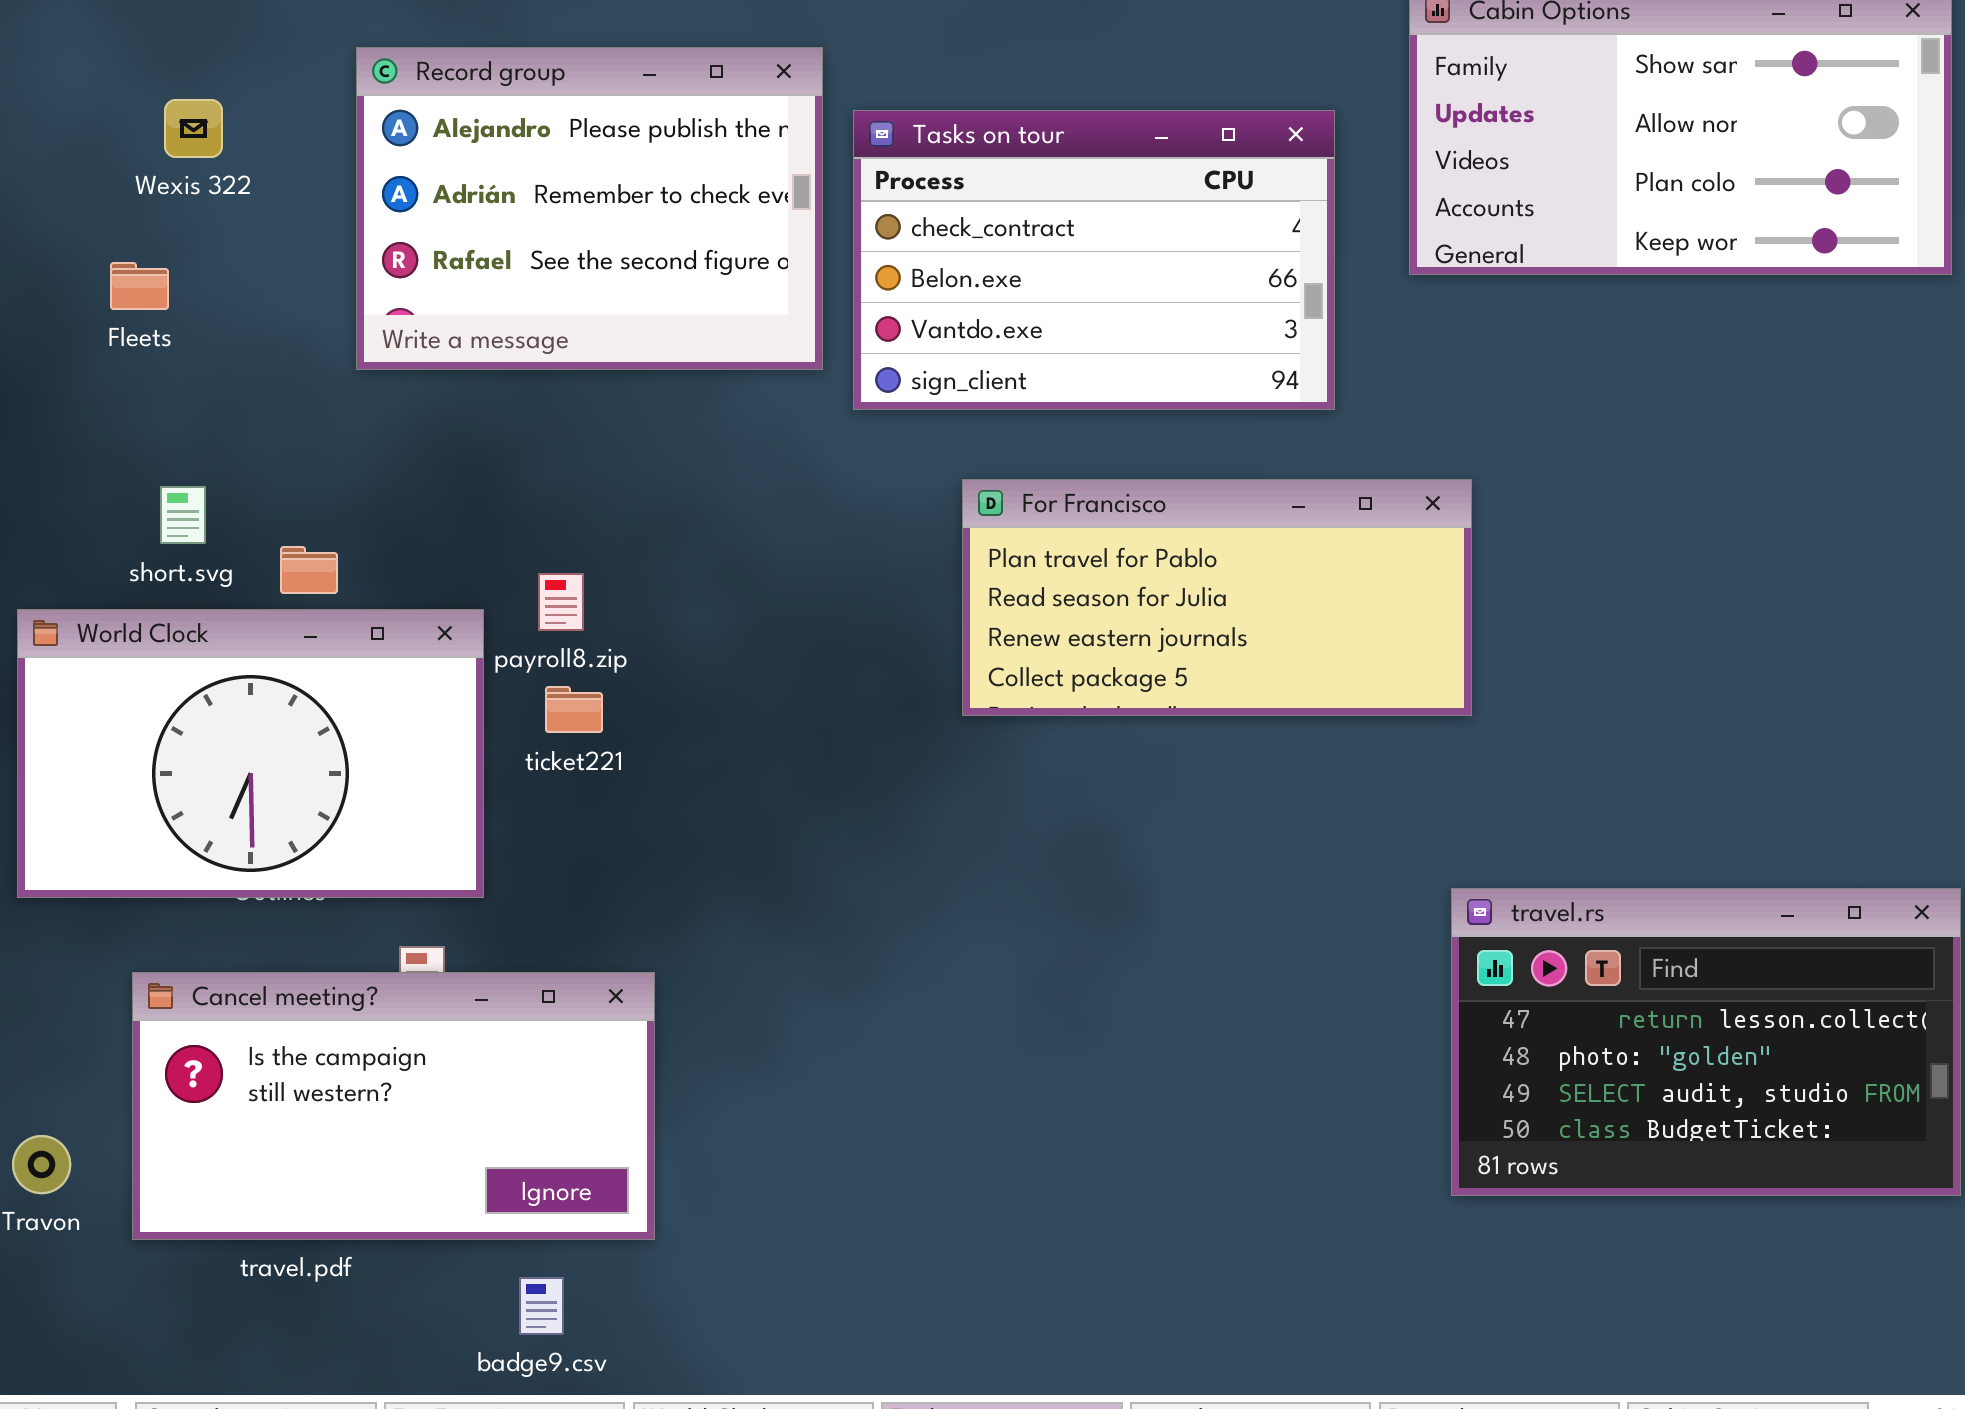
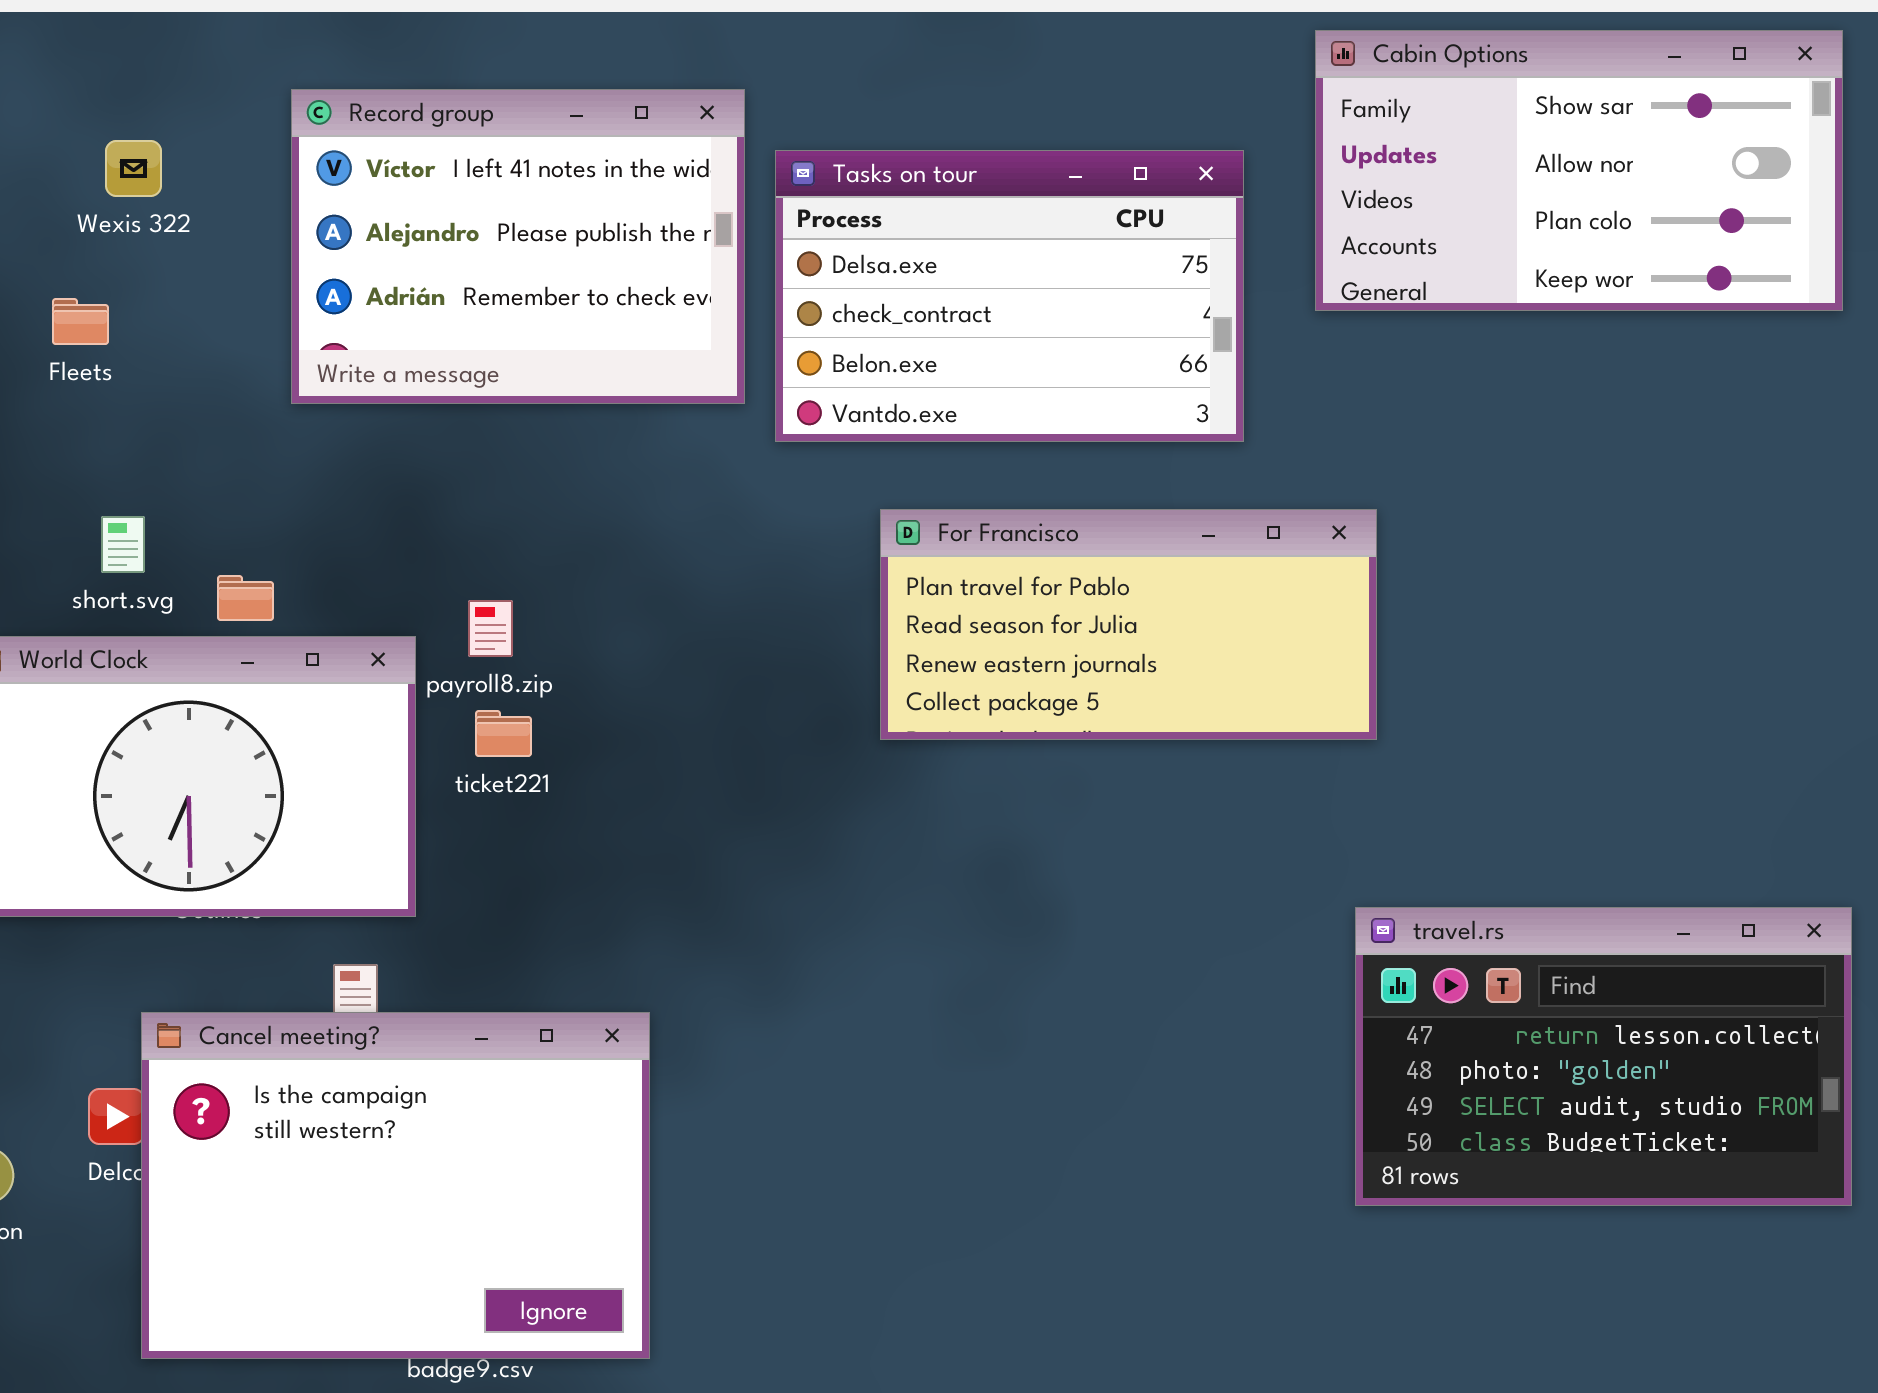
Record group: [356,47,823,370] -> [291,89,745,404], scrolled up 1 row
Tasks on tour: [853,110,1335,410] -> [775,150,1244,442], scrolled up 1 row
Cancel meeting?: [132,972,655,1240] -> [141,1012,650,1359], moved, resized

